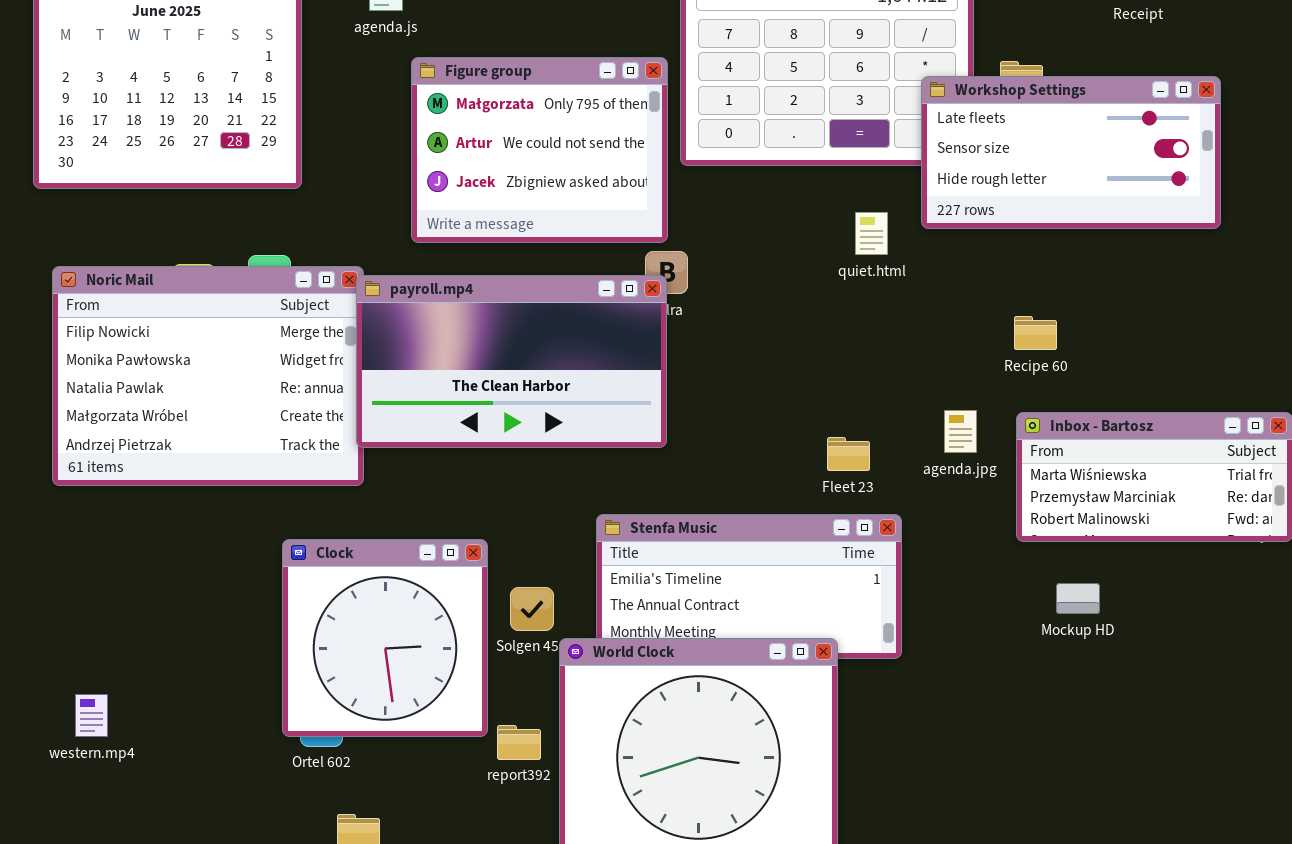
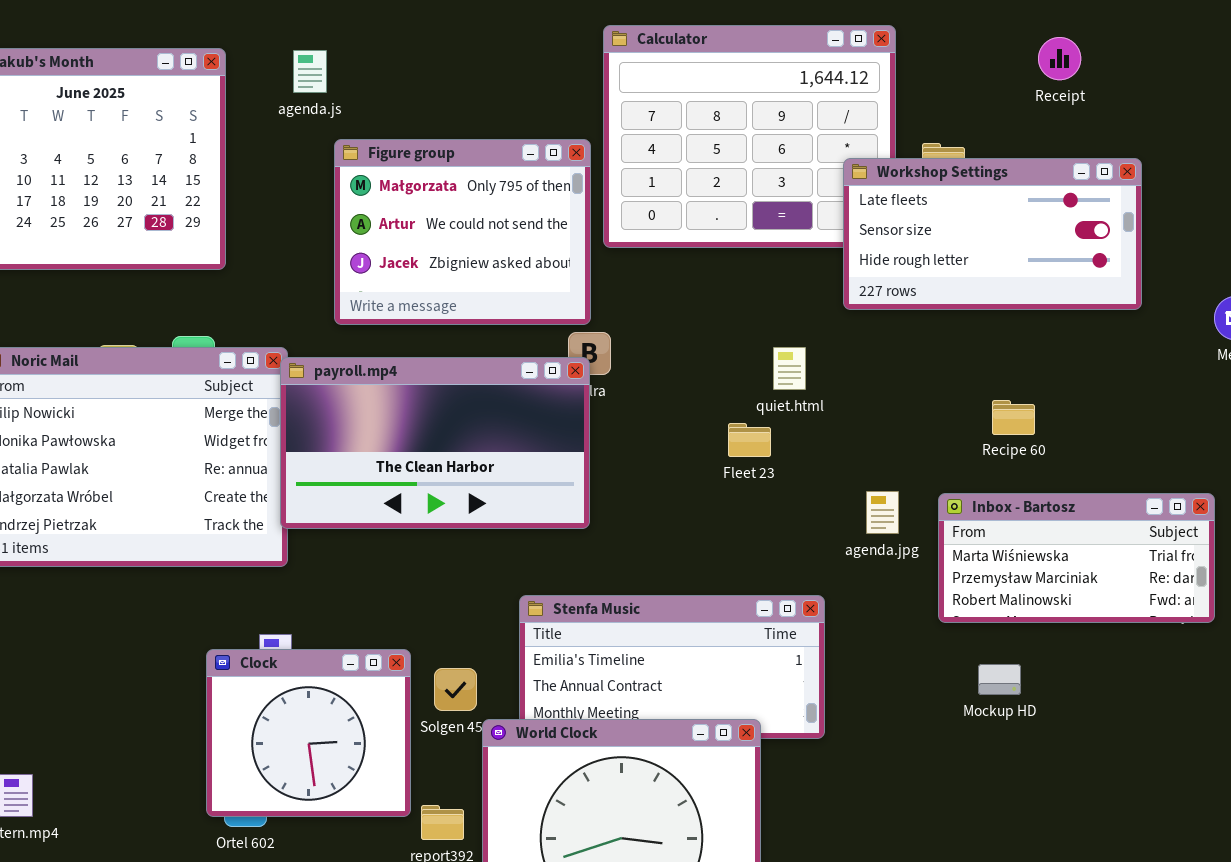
quiet.html: [855,212,888,255] -> [773,347,806,390], moved
Recipe 60: [1014,316,1057,350] -> [992,400,1035,435], moved
Fleet 23: [827,437,870,471] -> [728,423,771,457], moved
Clock: [282,539,488,737] -> [206,649,411,817], resized

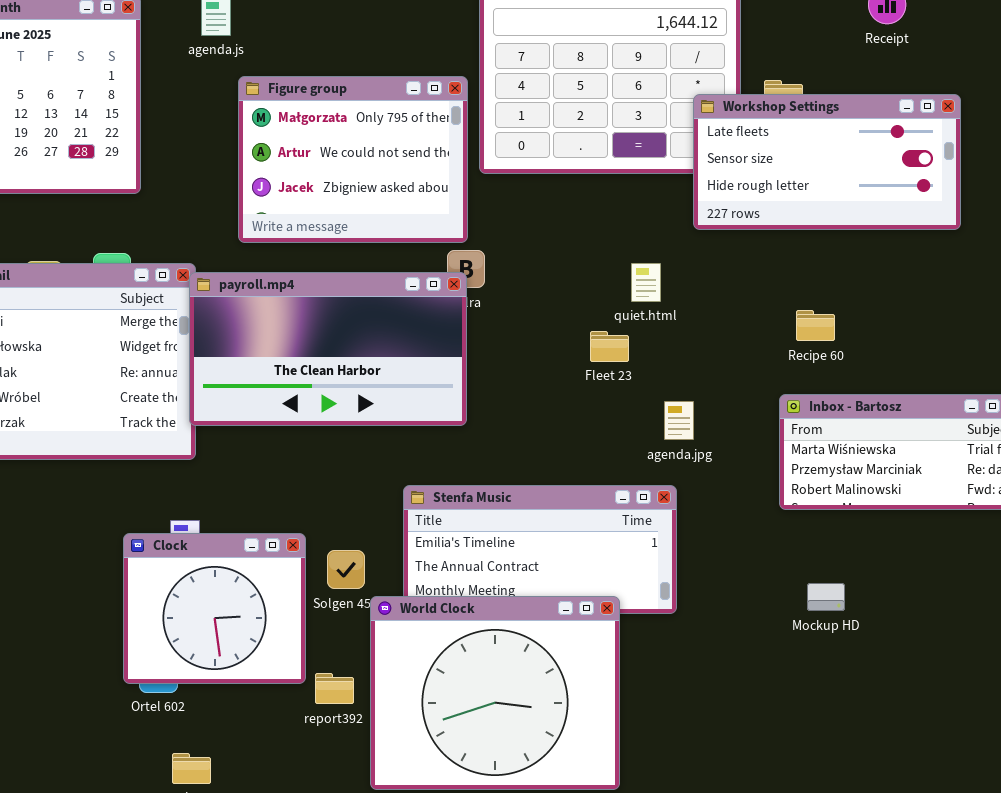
Recipe 60: [992,400,1035,435] -> [796,310,835,341], moved
agenda.jpg: [866,491,899,534] -> [664,401,694,440], moved
Mockup HD: [978,664,1021,695] -> [807,583,845,611], moved

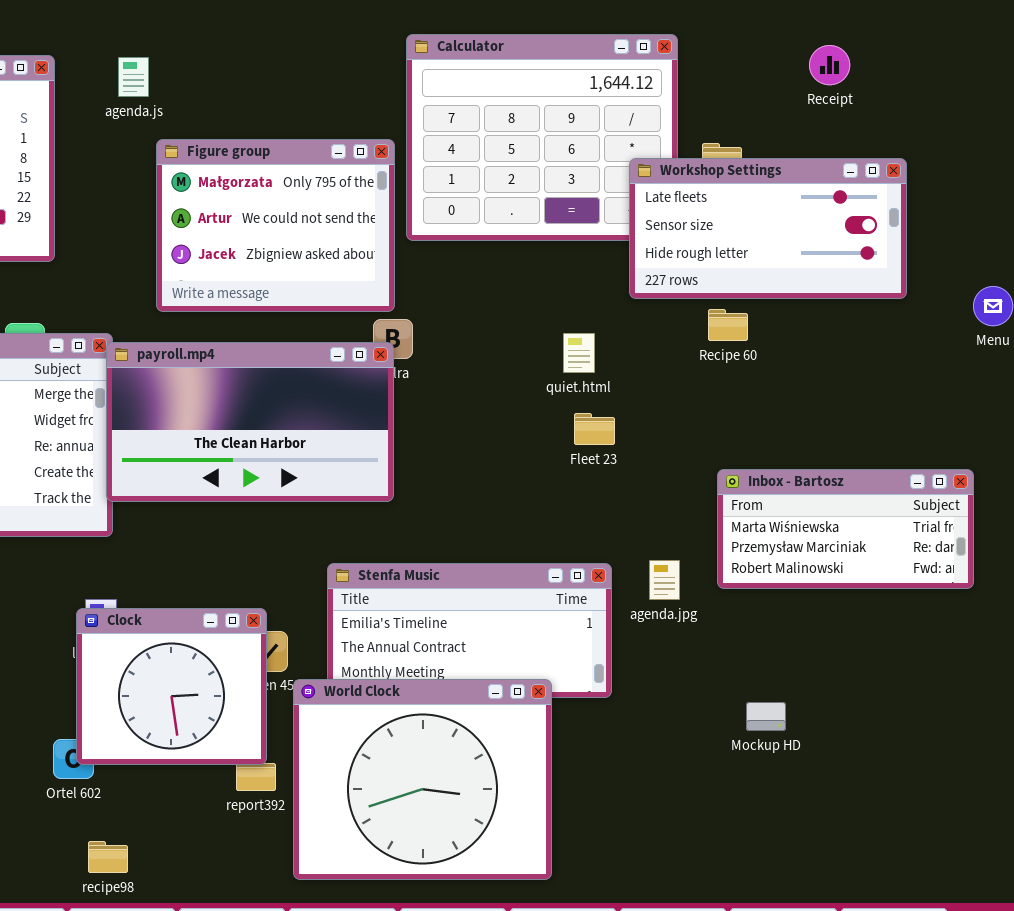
Recipe 60: [796,310,835,341] -> [708,309,748,341], moved
Fleet 23: [590,331,629,362] -> [574,413,615,445], moved
agenda.jpg: [664,401,694,440] -> [649,560,680,600], moved
Clock: [123,533,306,684] -> [76,608,267,765], moved
Mockup HD: [807,583,845,611] -> [746,702,786,731], moved

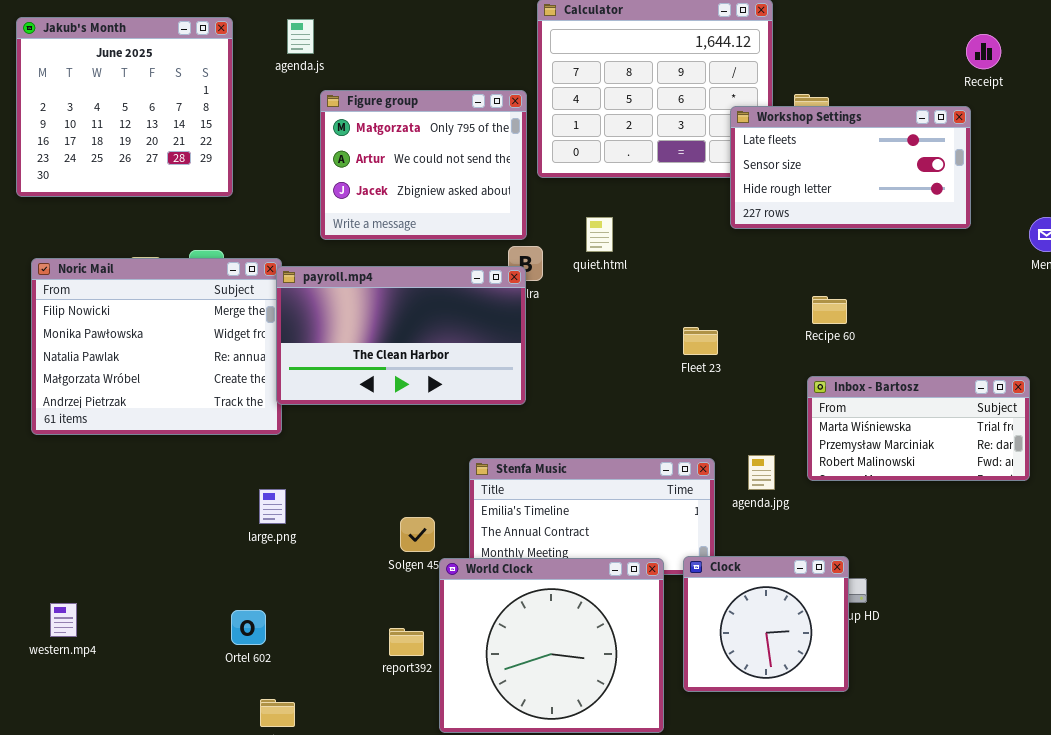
Receipt: [809,45,850,85] -> [966,34,1001,69], moved
Recipe 60: [708,309,748,341] -> [812,296,847,324], moved
quiet.html: [563,333,595,373] -> [586,217,613,252], moved
Clock: [76,608,267,765] -> [683,556,849,692], moved

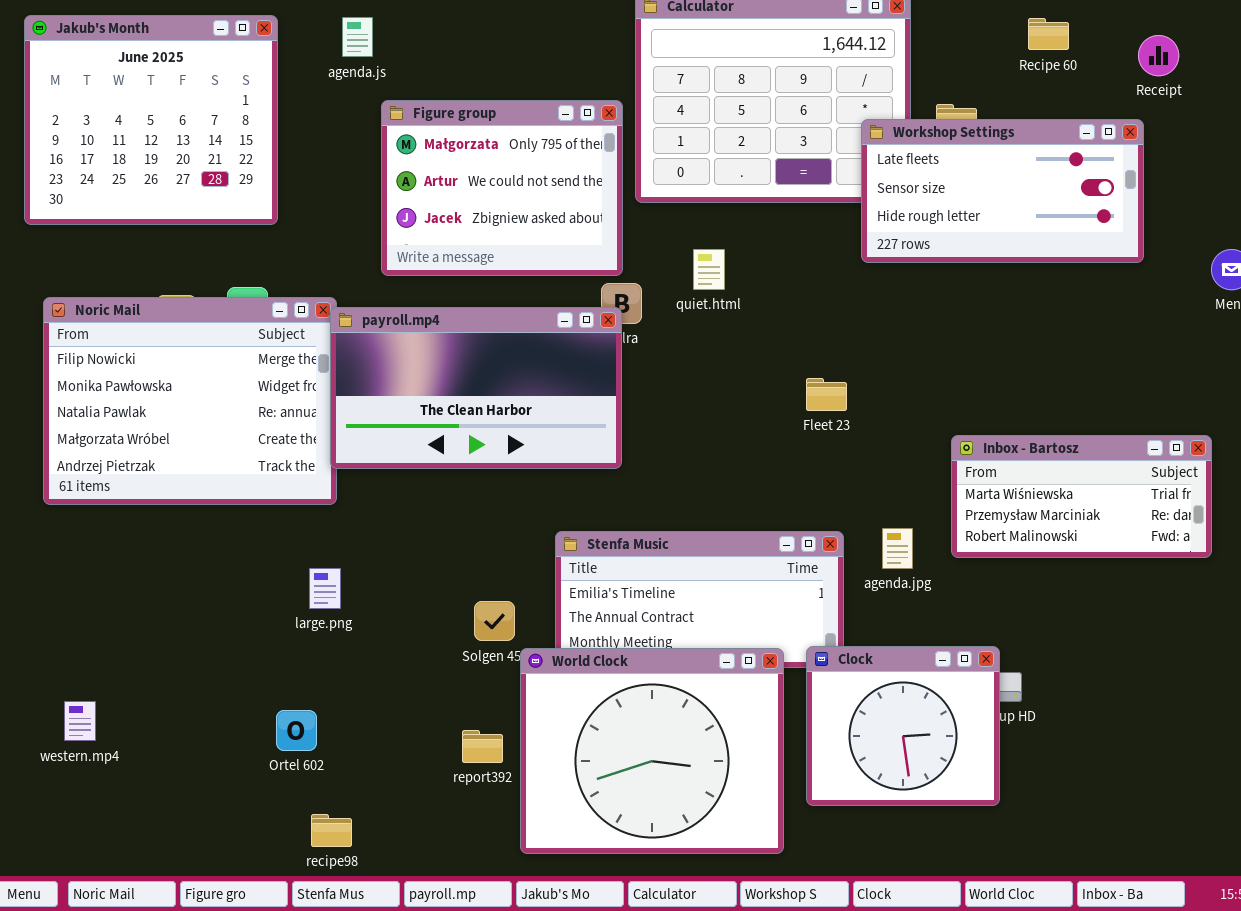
Recipe 60: [812,296,847,324] -> [1028,18,1069,50], moved

